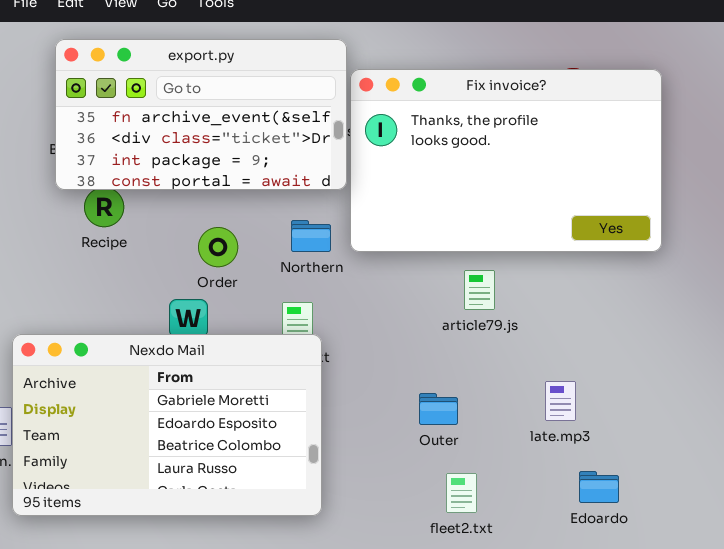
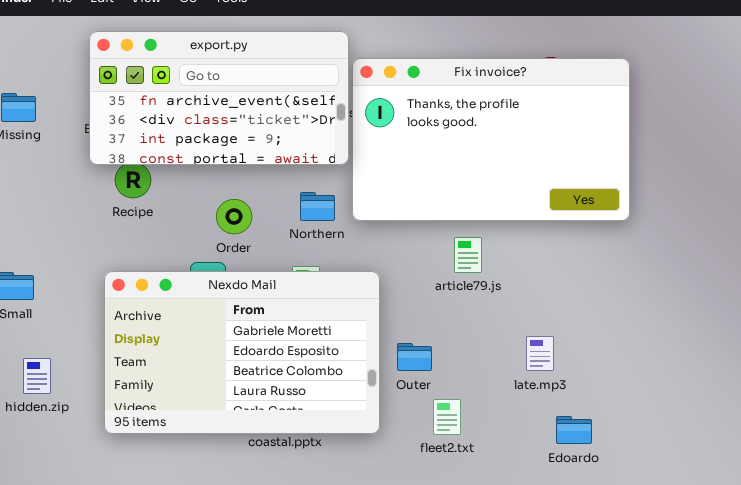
Nexdo Mail: [12,334,322,516] -> [104,271,380,434], moved
Outer: [419,393,458,425] -> [397,343,432,371], moved
fleet2.txt: [446,473,477,513] -> [433,399,461,435], moved

